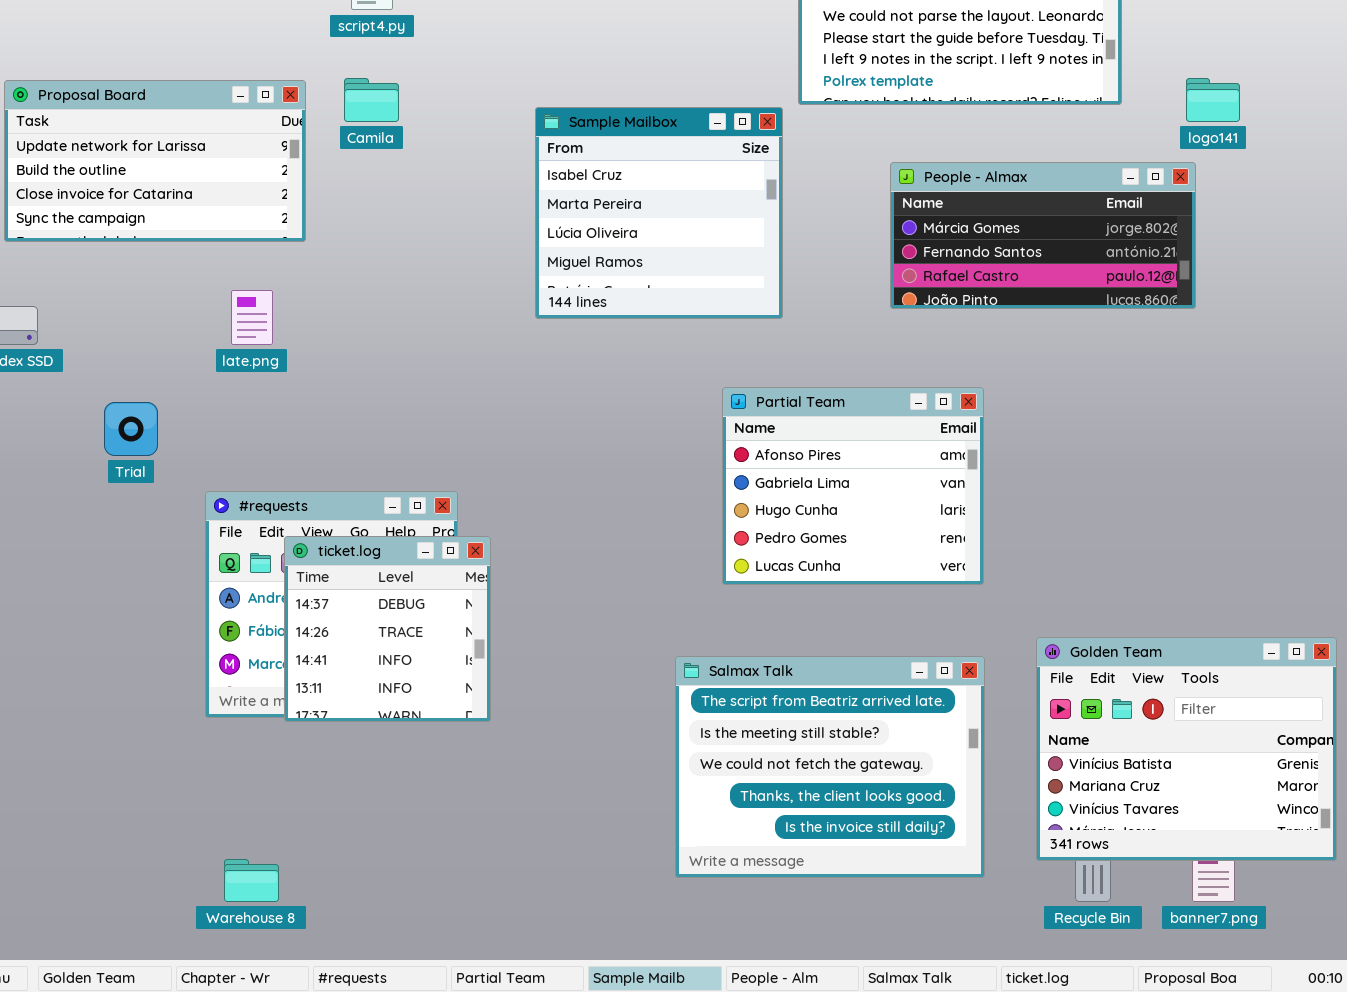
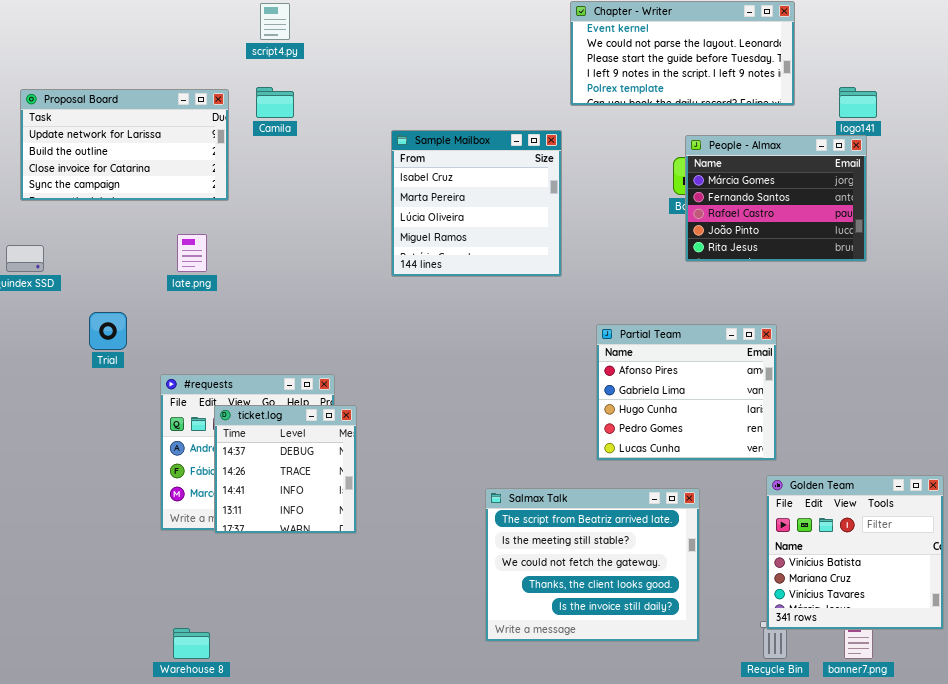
Sample Mailbox: [535,107,783,319] -> [391,130,562,277], moved
People - Almax: [890,162,1196,309] -> [685,135,867,262], moved, resized
Partial Team: [722,387,984,585] -> [596,324,777,461], moved
Golden Team: [1036,637,1337,861] -> [766,475,944,630], resized

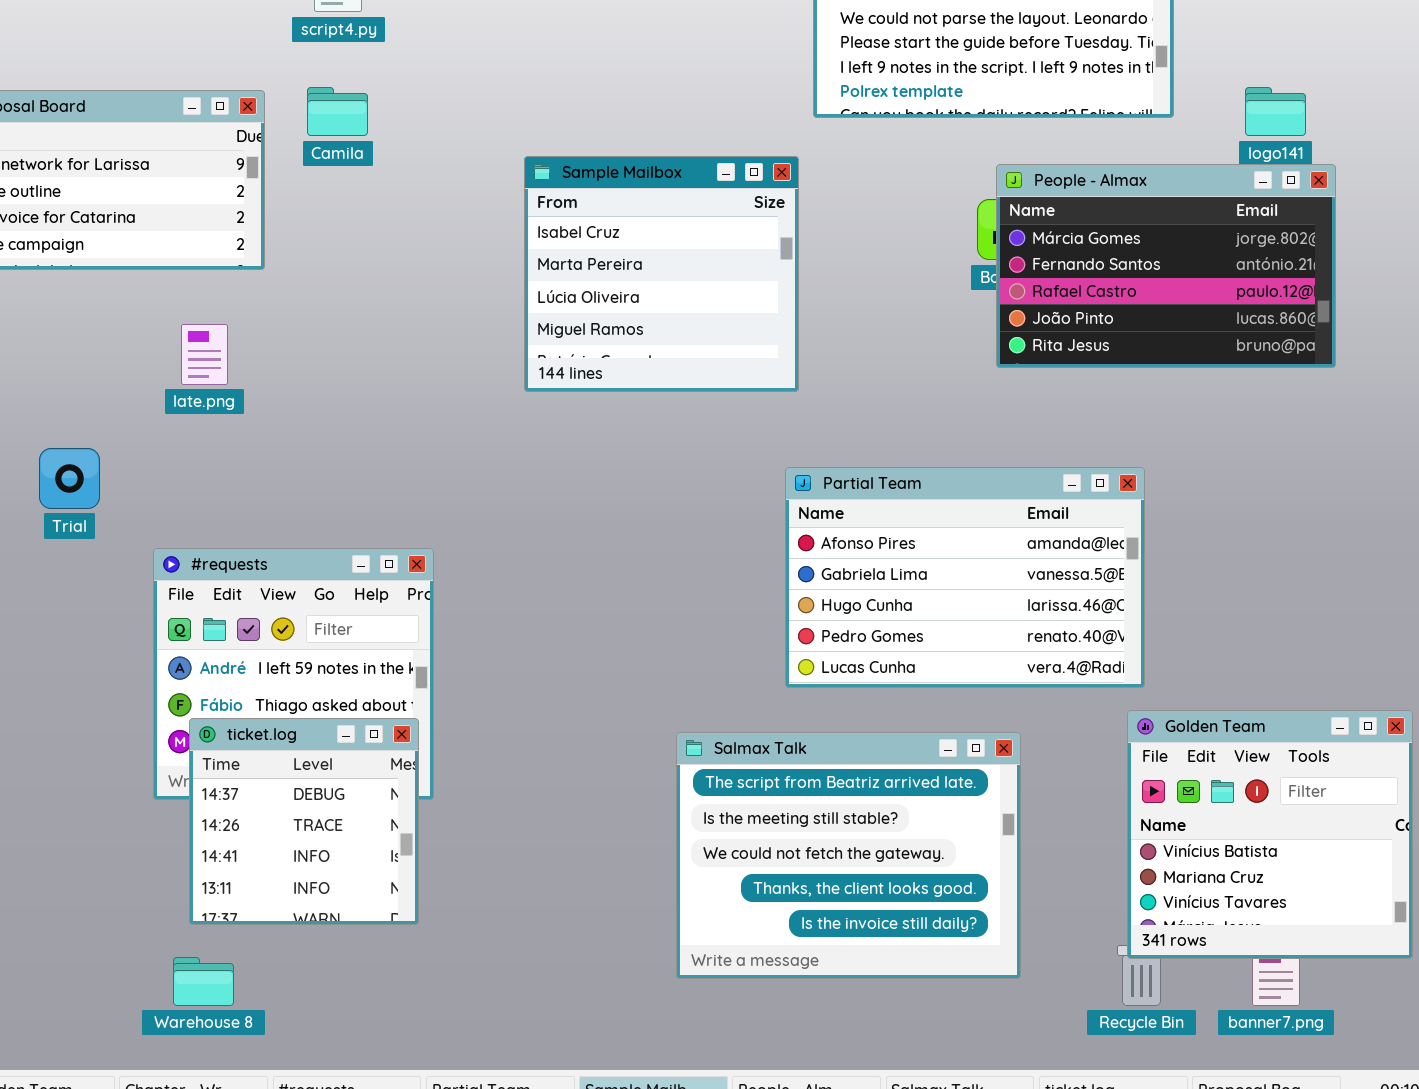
People - Almax: [685,135,867,262] -> [996,164,1336,368], resized
Partial Team: [596,324,777,461] -> [785,467,1145,688], resized
ticket.log: [214,405,357,534] -> [189,718,419,925], moved

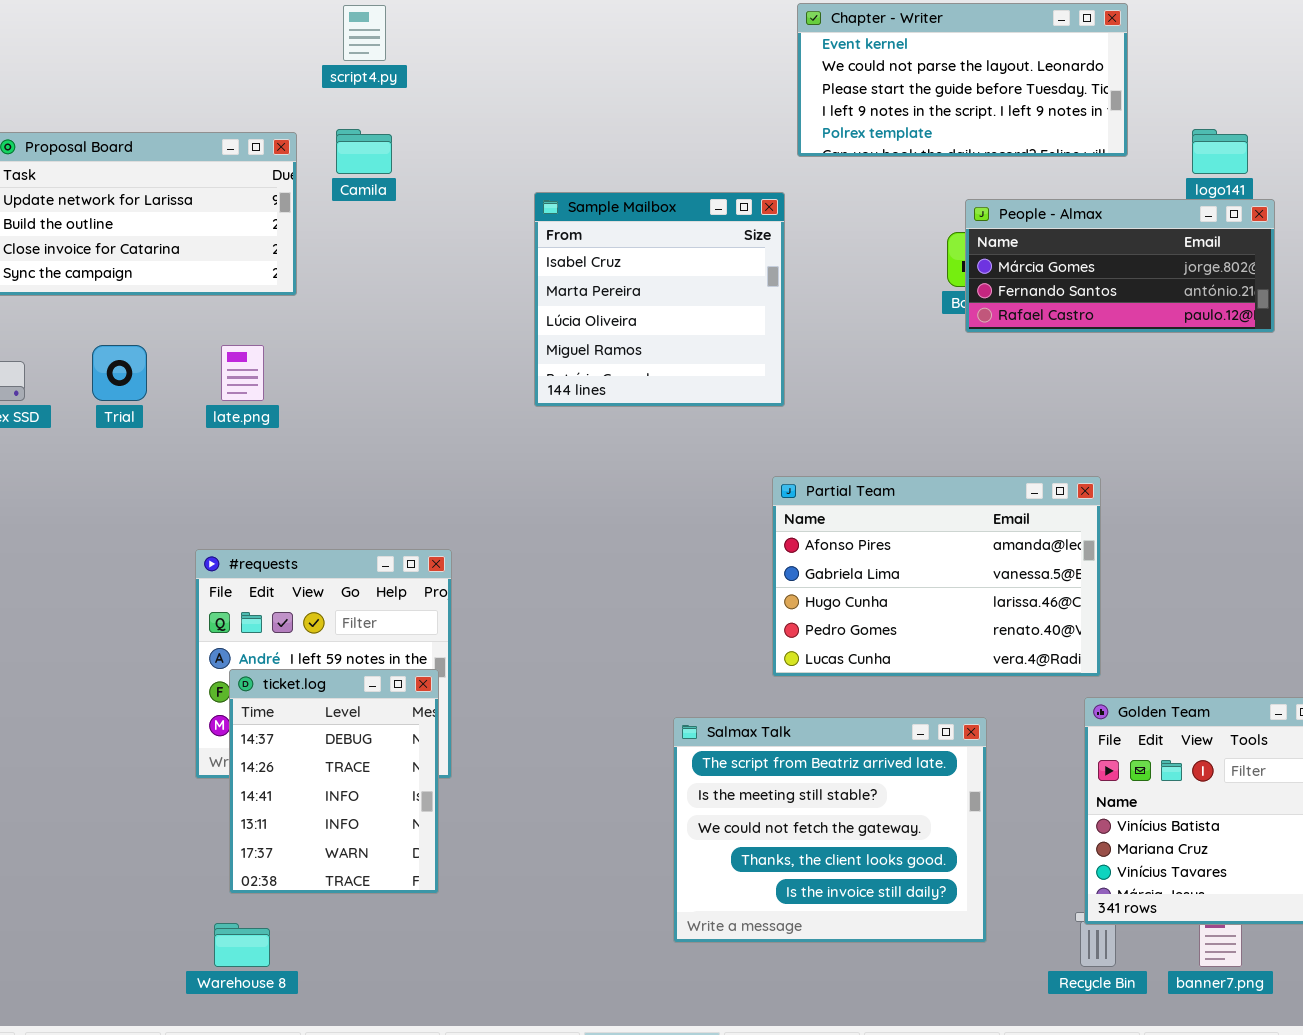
People - Almax: [996,164,1336,368] -> [965,199,1275,333], resized
Trial: [39,448,100,509] -> [92,345,147,401], moved
ticket.log: [189,718,419,925] -> [229,669,439,894], resized

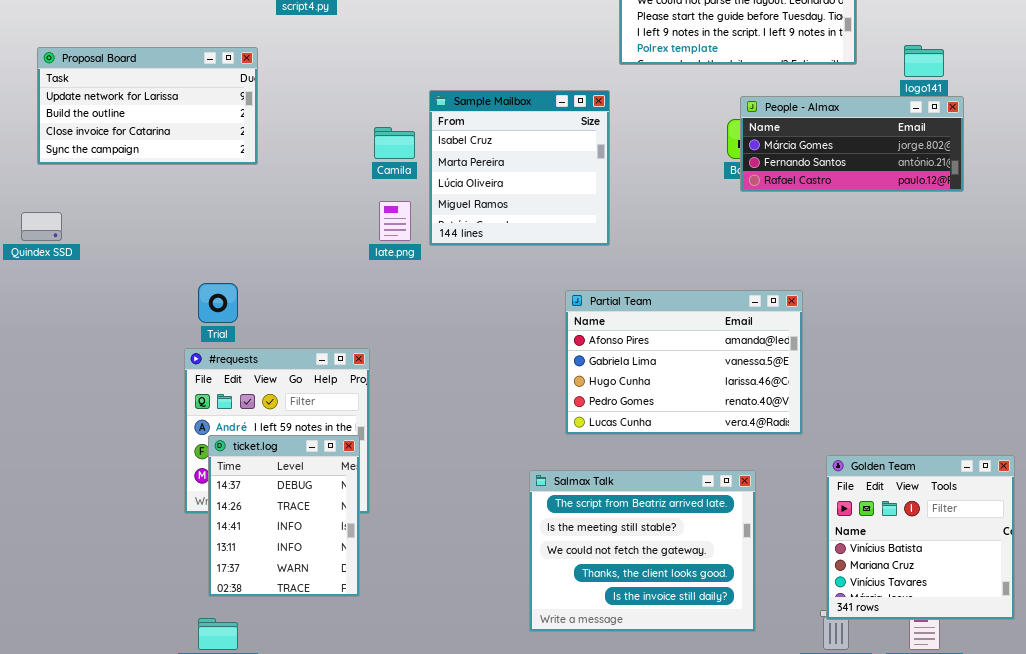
Camila: [336,129,392,174] -> [374,127,415,159], moved
Trial: [92,345,147,401] -> [198,283,238,323], moved
late.png: [221,345,264,401] -> [379,201,411,241], moved
Partial Team: [772,476,1101,677] -> [565,290,803,435], moved

